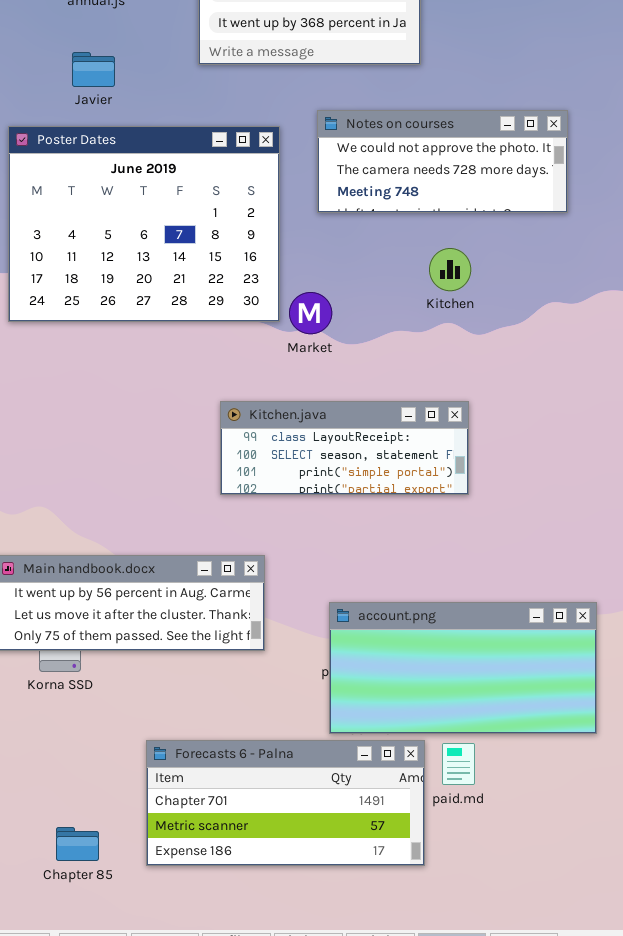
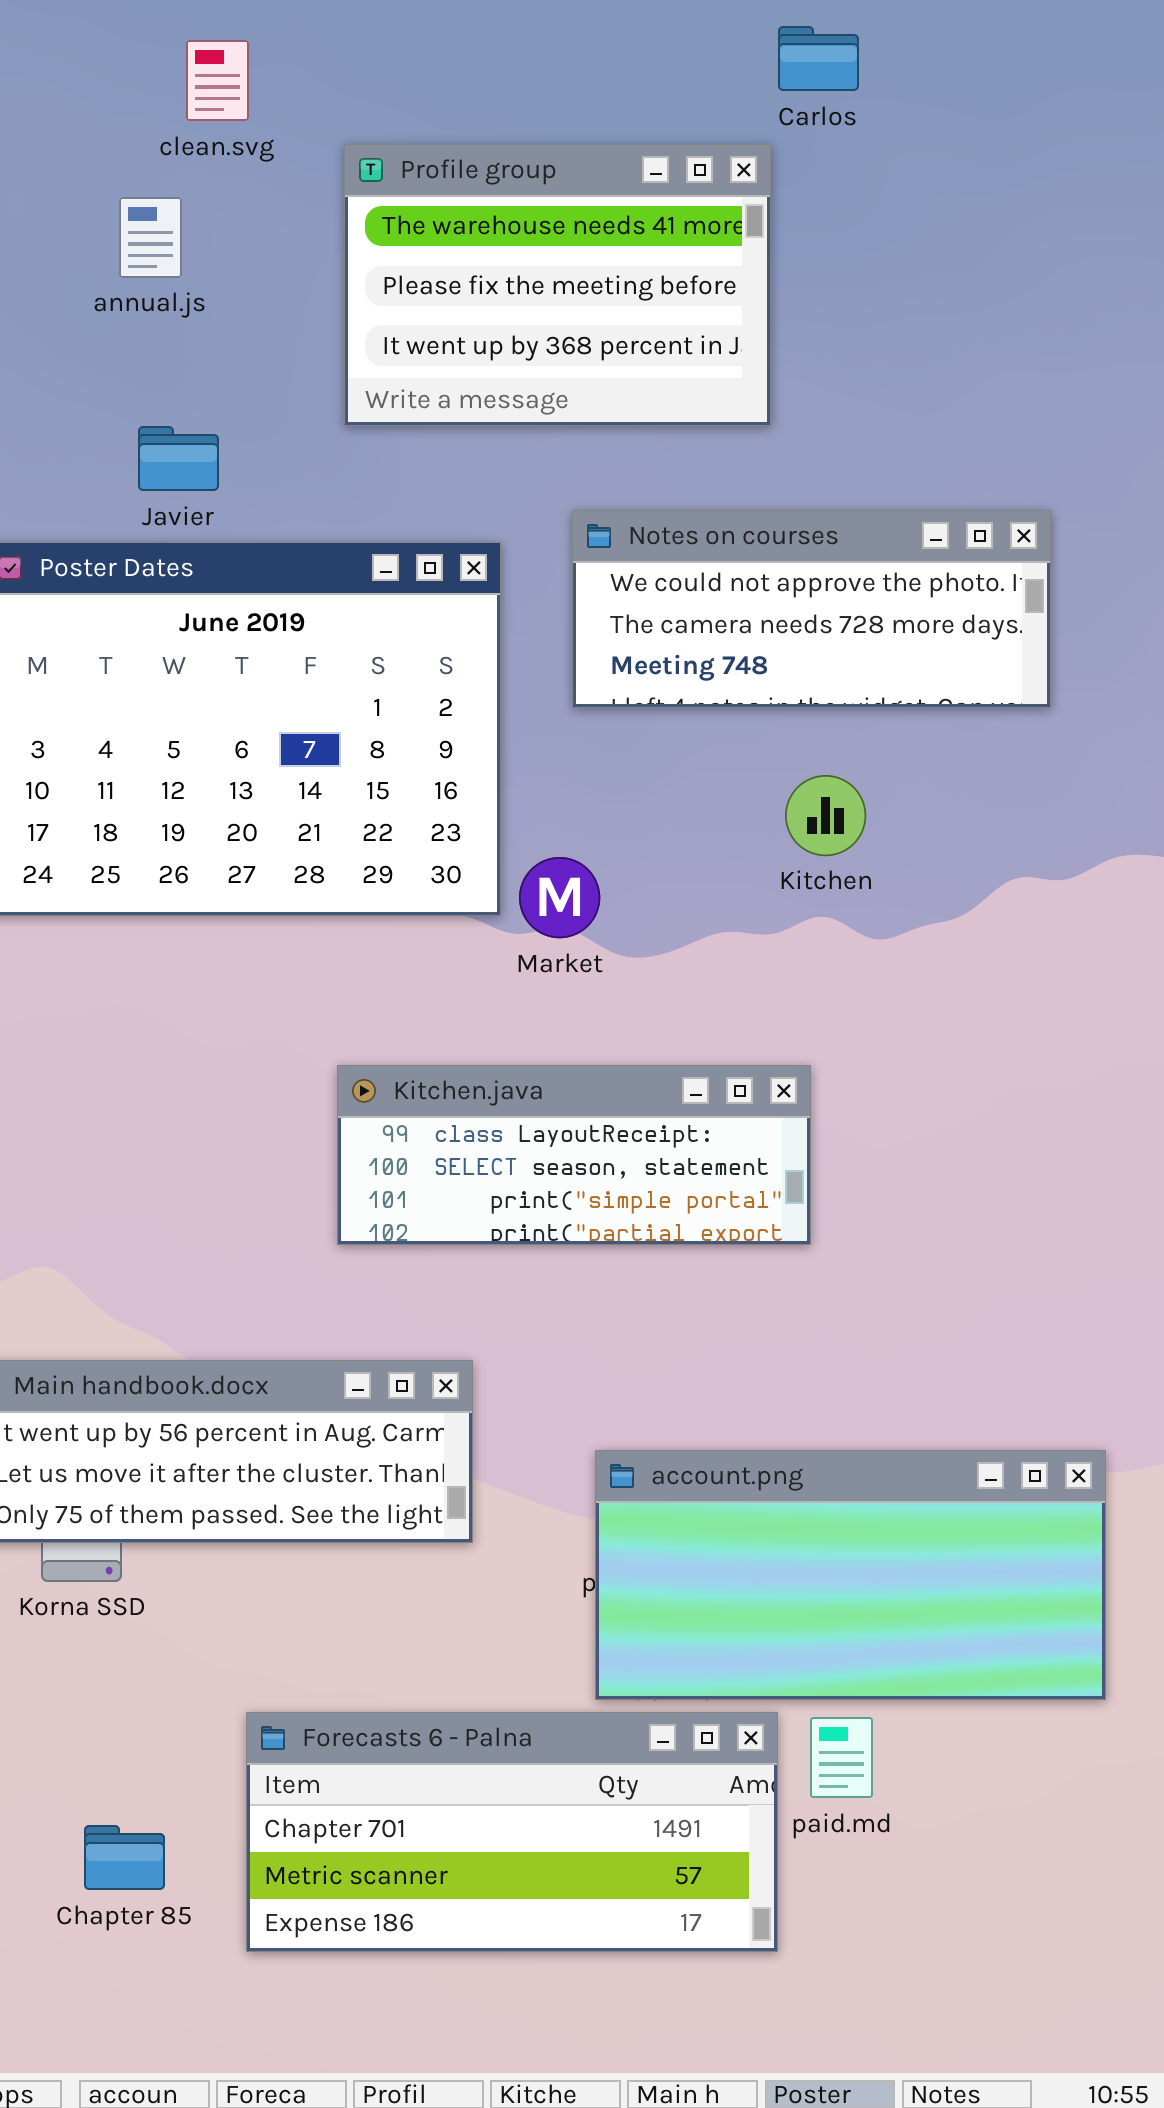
Javier: [72,52,115,87] -> [138,426,219,491], moved
Kitchen.java: [220,401,469,495] -> [337,1065,811,1245], moved
Chapter 85: [56,827,99,861] -> [84,1825,165,1890], moved

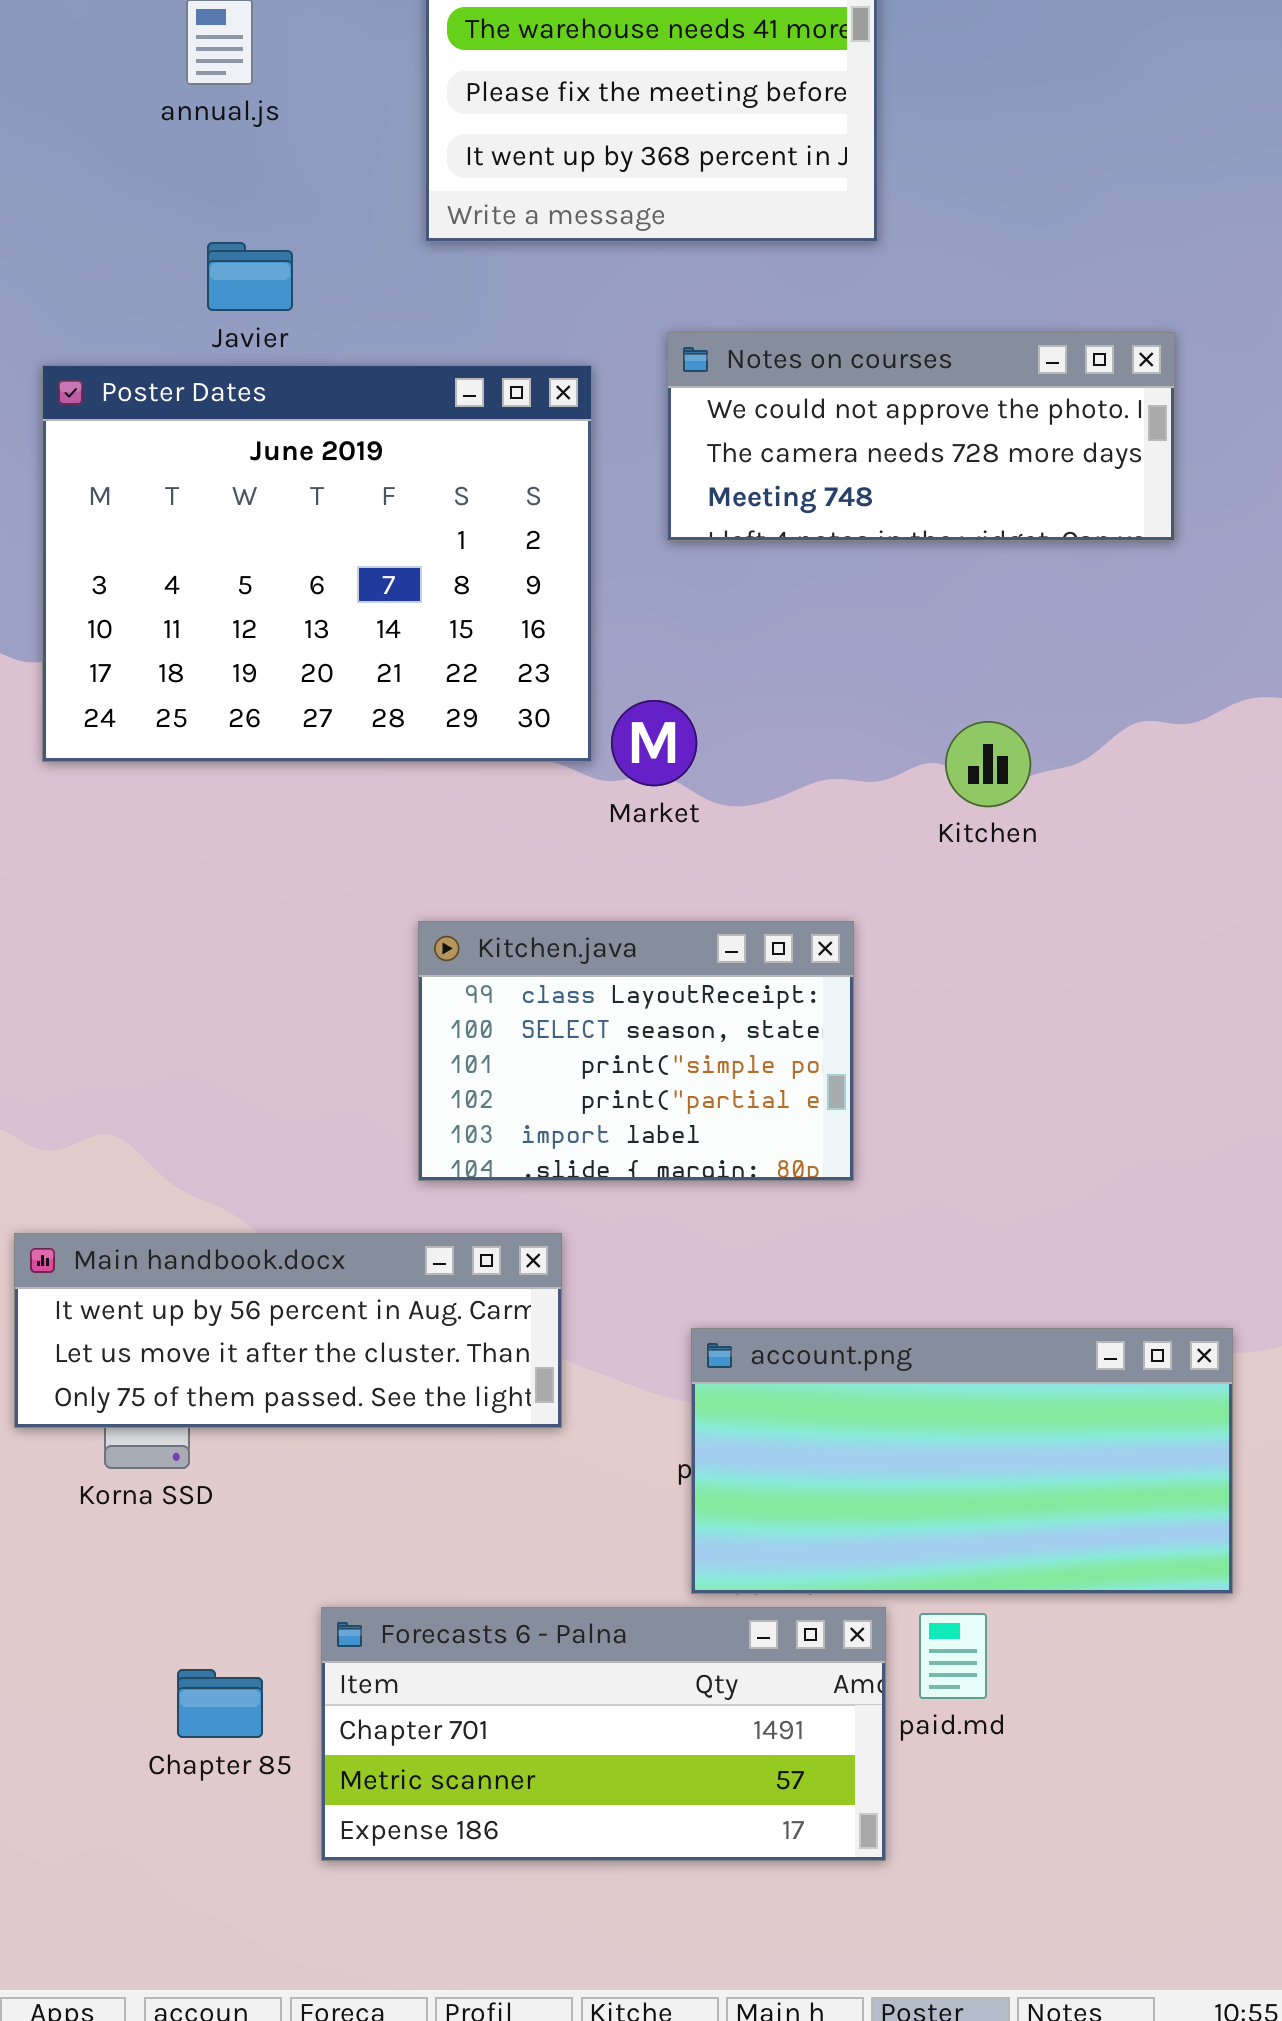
Kitchen: [785,775,866,856] -> [945,721,1031,807], moved
Kitchen.java: [337,1065,811,1245] -> [418,921,854,1181], resized
Chapter 85: [84,1825,165,1890] -> [177,1669,263,1738], moved

